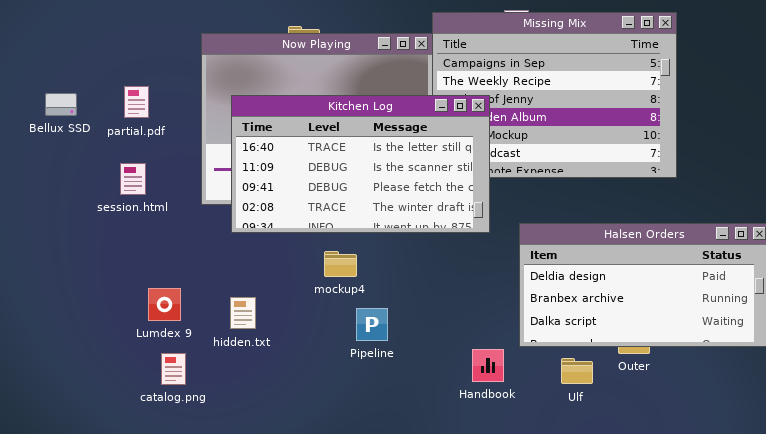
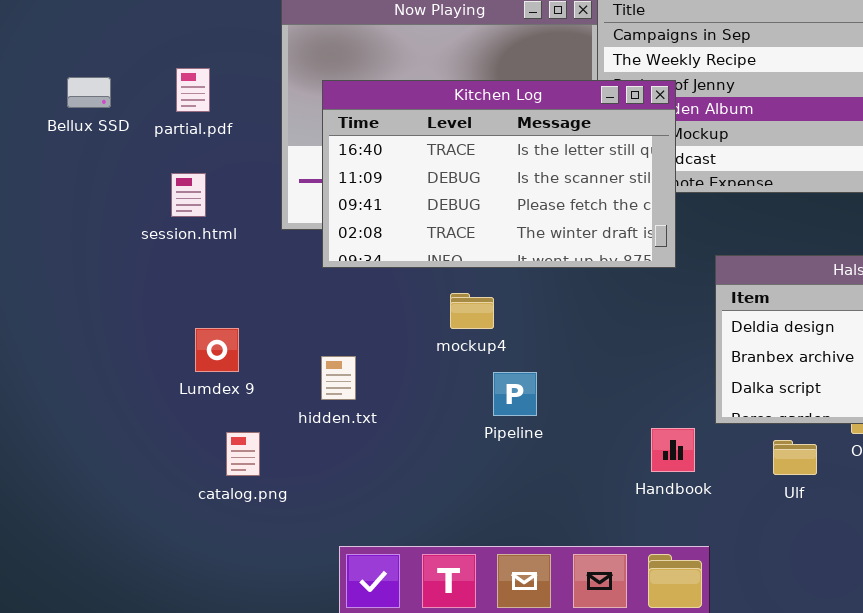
Lumdex 9: [148,288,181,321] -> [195,328,239,372], moved

